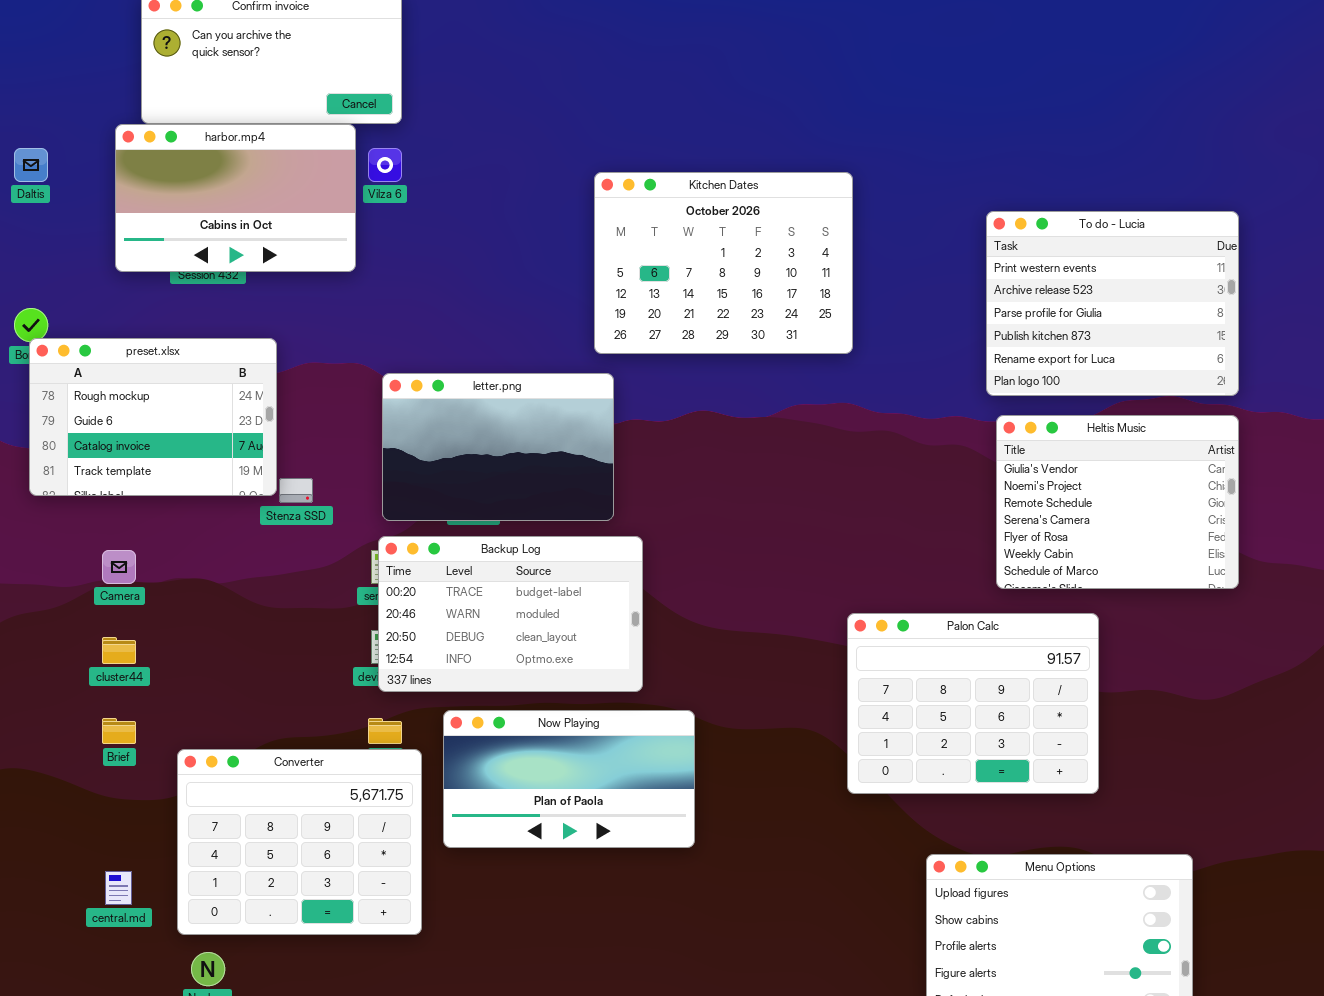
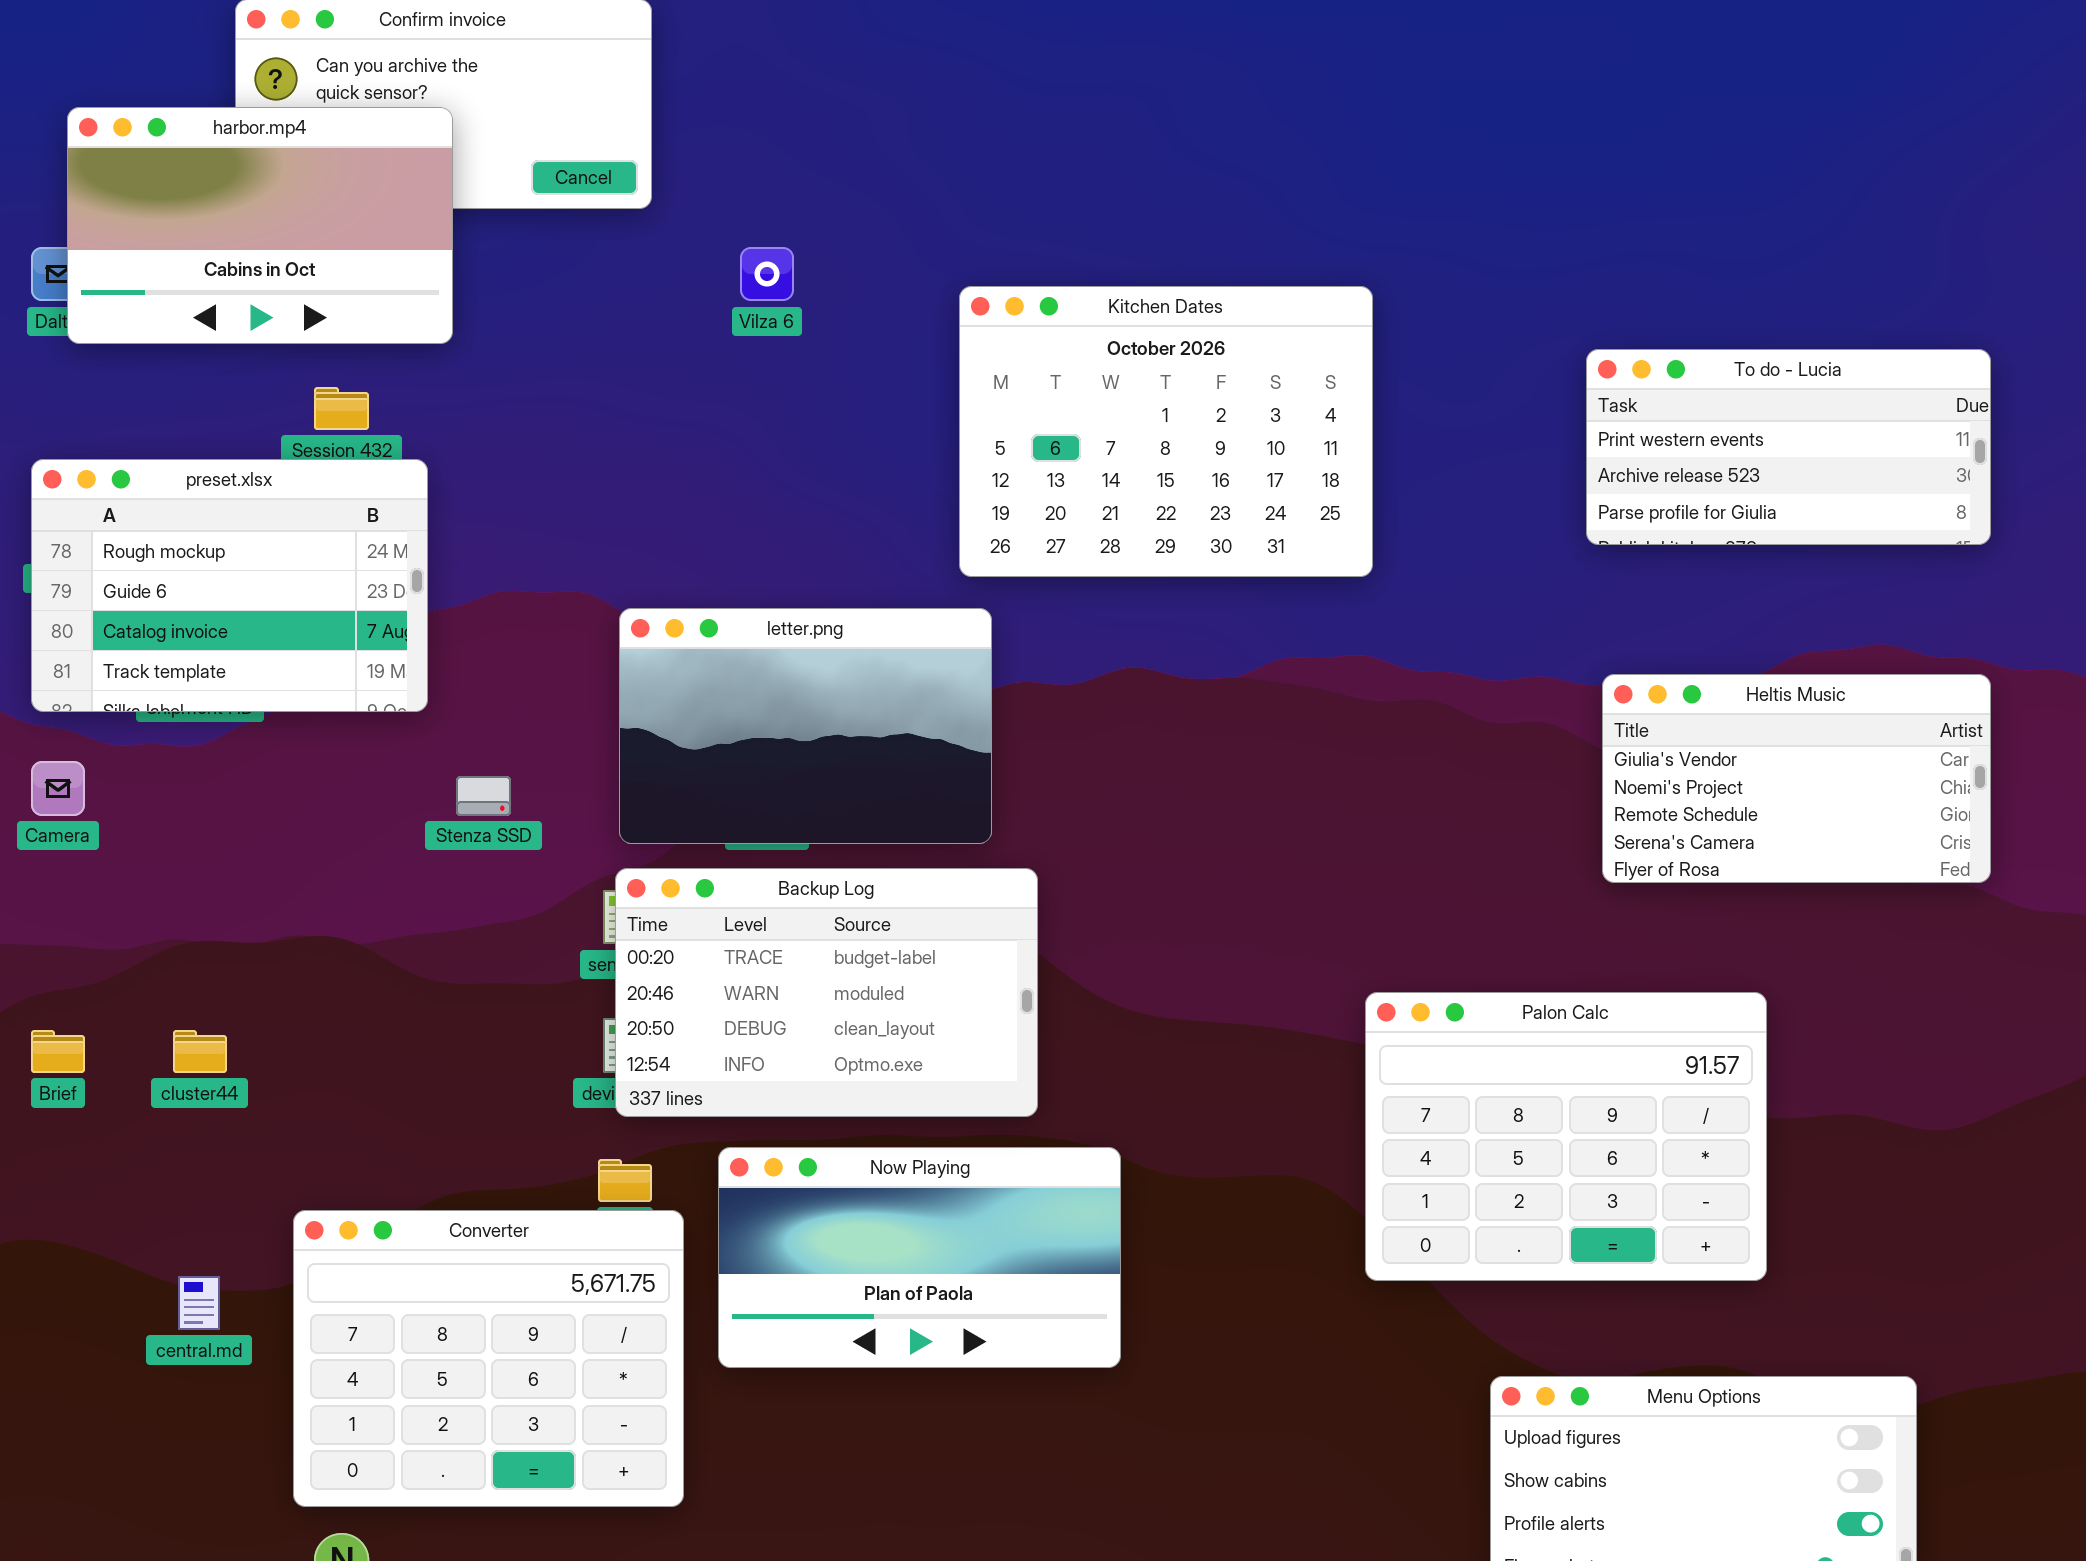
harbor.mp4: [115,124,356,272] -> [67,107,453,344], moved
Vilza 6: [368,148,402,182] -> [740,247,794,301], moved
To do - Lucia: [986,211,1239,396] -> [1586,349,1991,545], resized
preset.xlsx: [29,338,277,496] -> [31,459,428,712], moved
Heltis Music: [996,415,1239,589] -> [1602,674,1991,883], resized
Camera: [102,550,136,584] -> [31,761,85,816], moved
Brief: [102,718,136,744] -> [31,1030,85,1073], moved
central.md: [105,871,132,905] -> [178,1276,220,1330], moved

